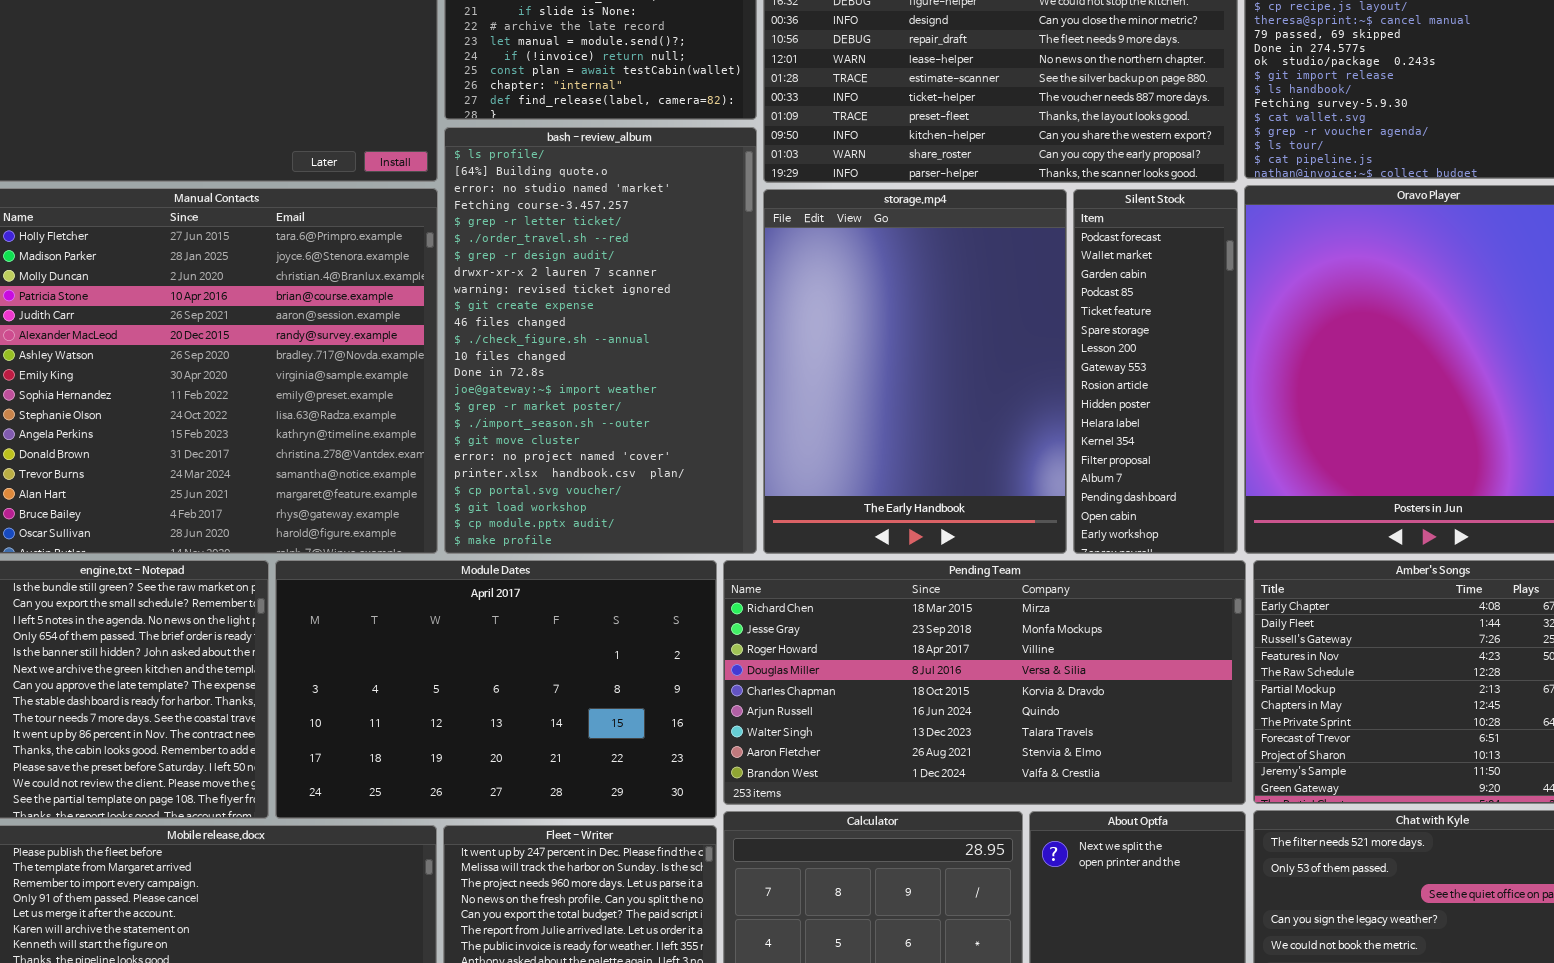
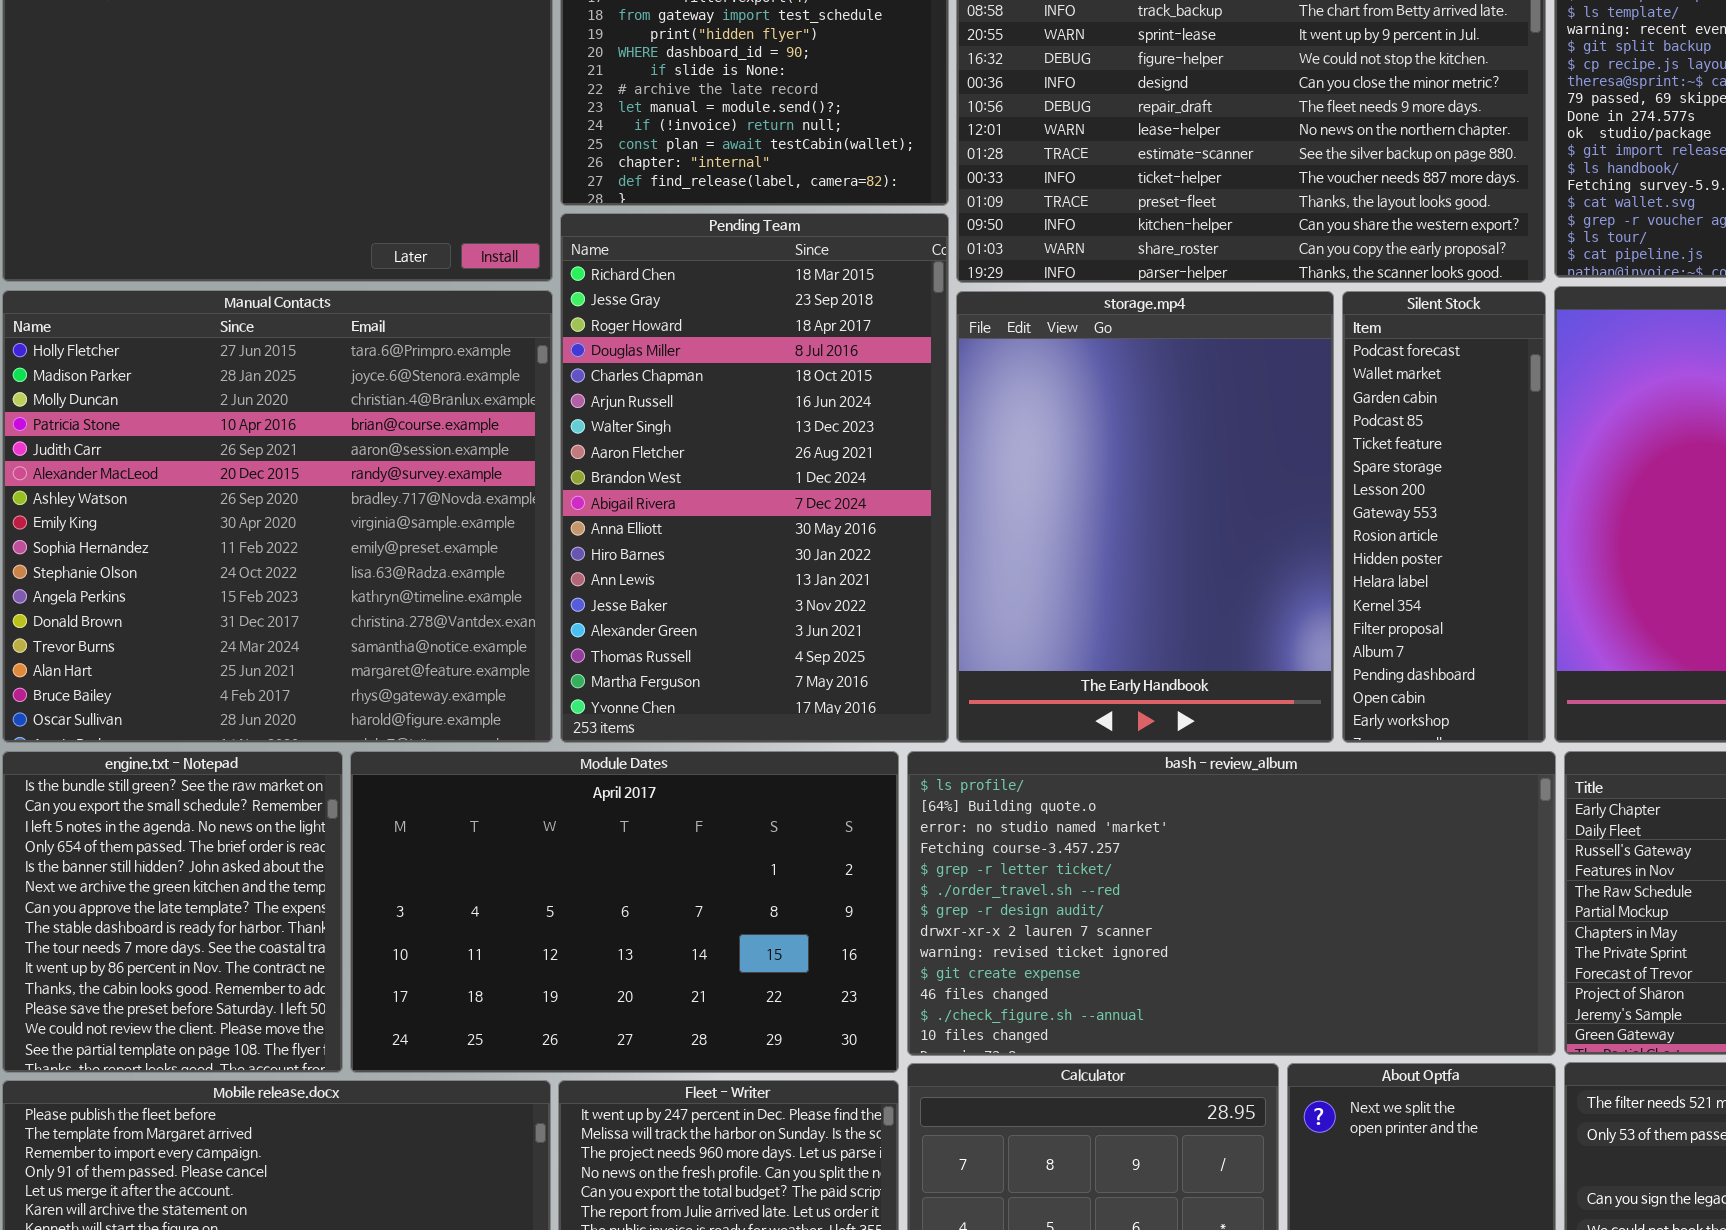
bash - review_album: [444,127,757,554] -> [907,751,1556,1056], moved, resized
Pending Team: [723,560,1246,805] -> [560,213,949,743], moved, resized

